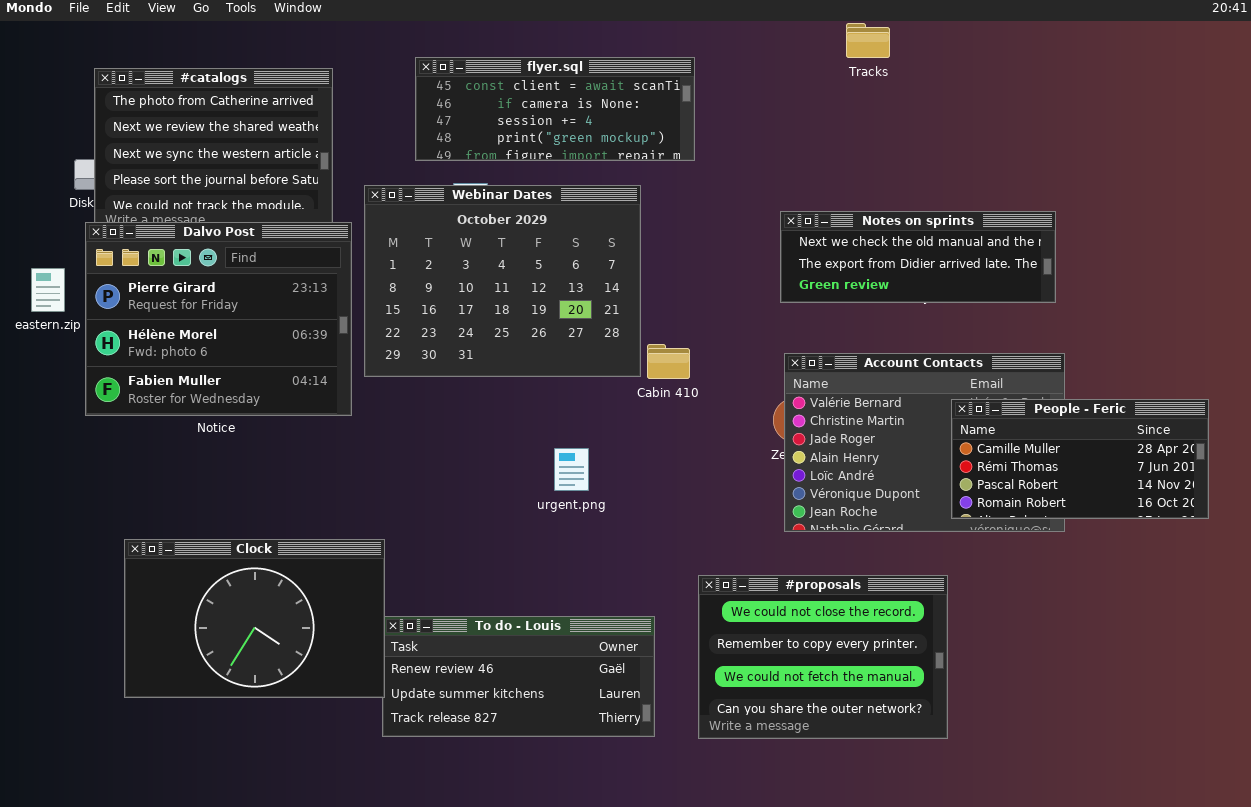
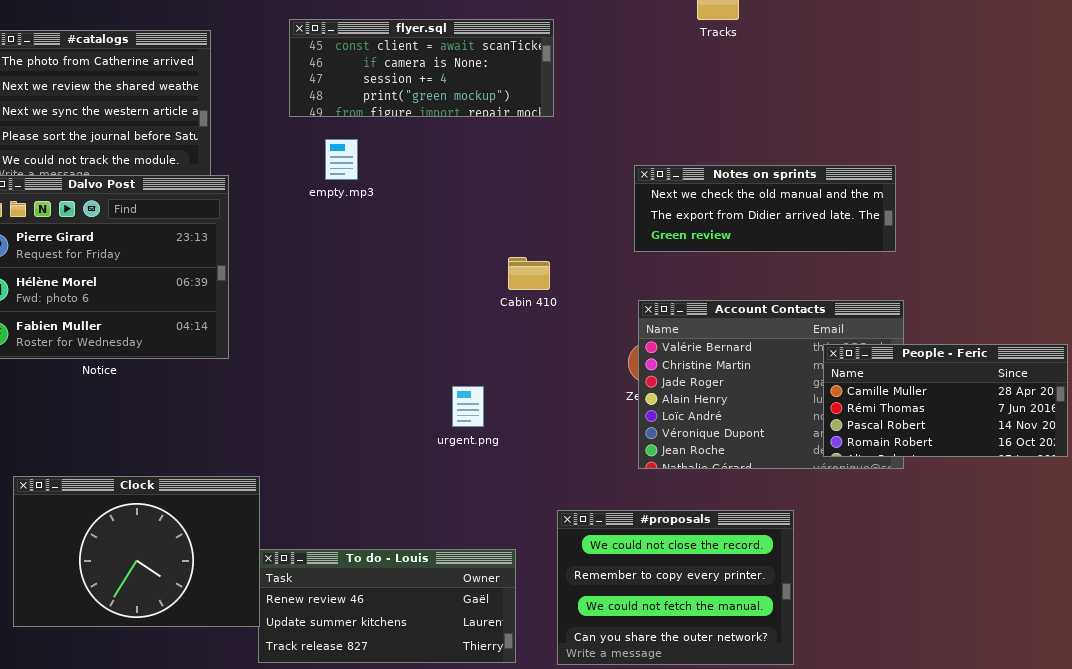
Webinar Dates: [364,185,641,377] -> none, closed
Cabin 410: [647,344,690,379] -> [508,257,550,290], moved
People - Feric: [951,399,1209,519] -> [823,344,1068,457], moved
urgent.png: [554,448,589,491] -> [452,386,484,427], moved

